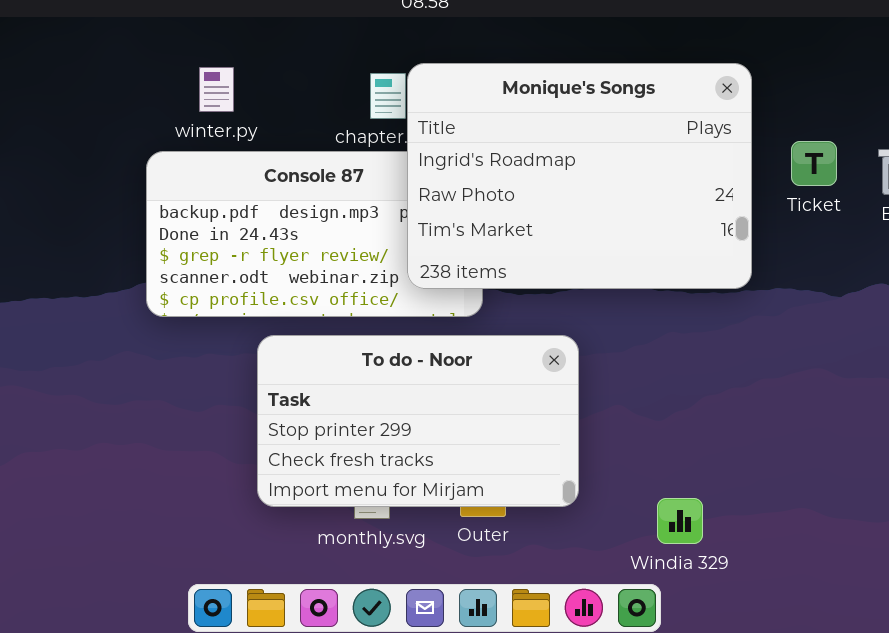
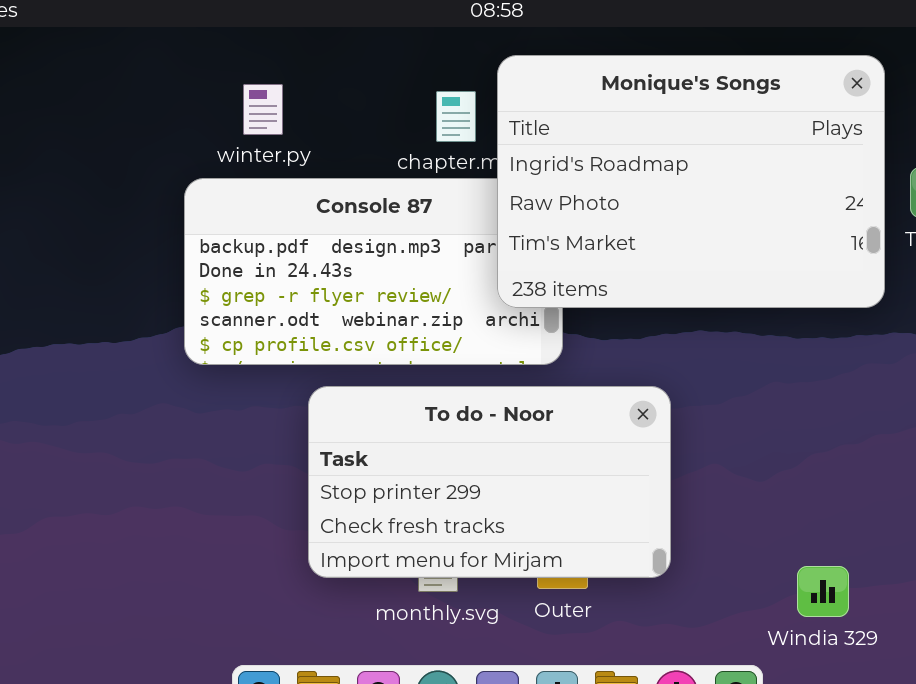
Monique's Songs: [407,63,752,289] -> [497,55,885,308], moved
Windia 329: [657,498,703,544] -> [797,566,849,617], moved

